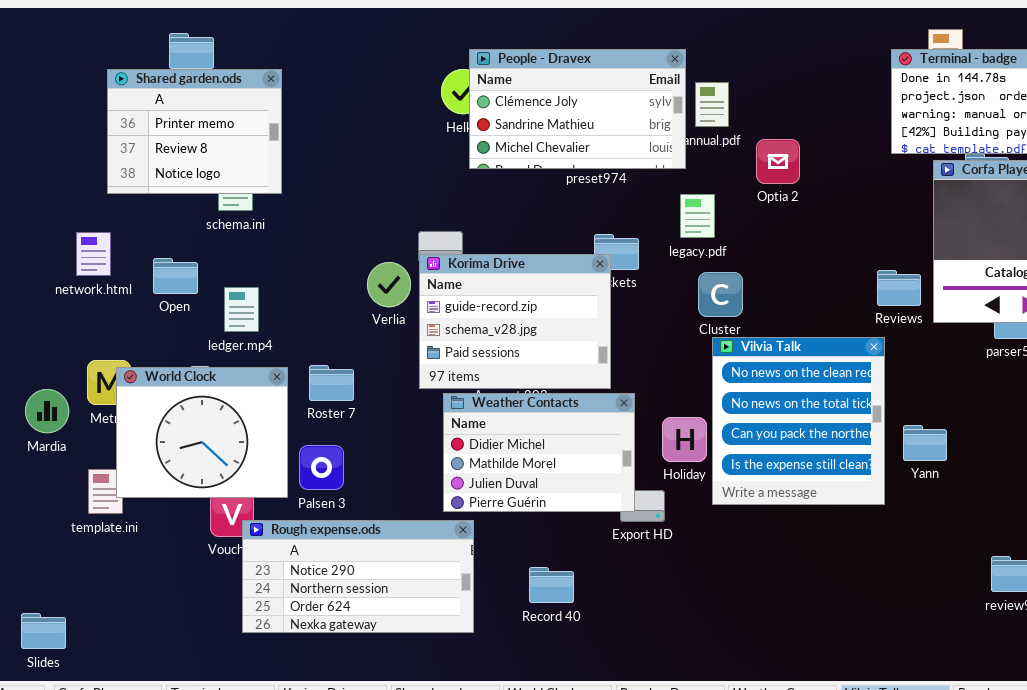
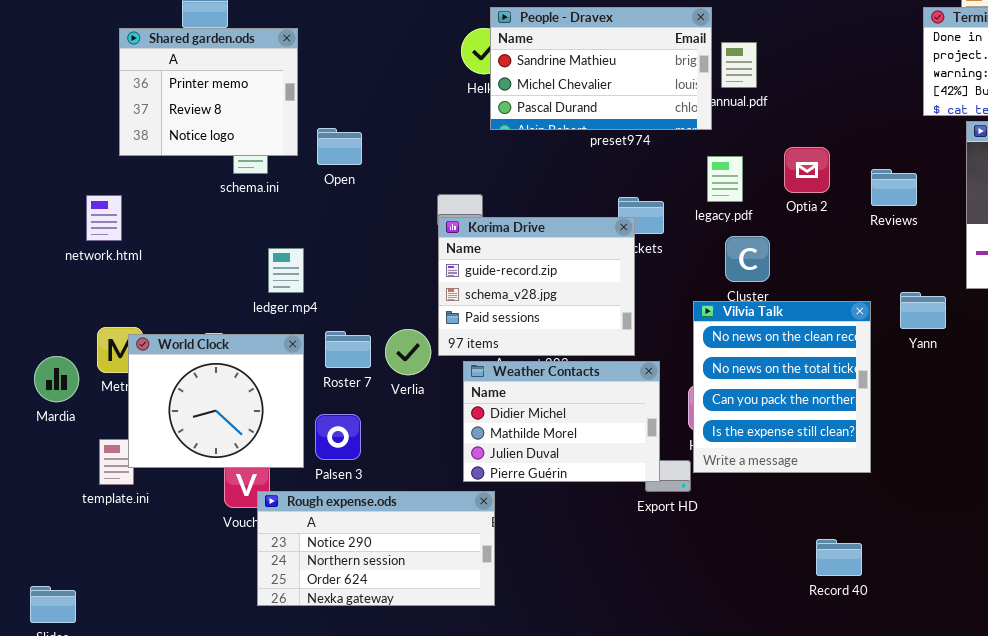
People - Dravex: [469,49,686,169] -> [490,7,712,130], scrolled down 1 row
Optia 2: [756,139,800,184] -> [784,147,830,193], moved
Open: [153,258,198,294] -> [317,128,362,165], moved
Verlia: [367,262,411,307] -> [385,329,431,375], moved
Reviews: [877,270,921,306] -> [871,169,917,206], moved
ledger.mp4: [224,287,259,332] -> [268,248,304,293], moved
Vilvia Talk: [712,337,885,505] -> [693,301,871,473], moved
Yann: [903,425,947,461] -> [900,292,946,329], moved
Record 40: [529,567,574,603] -> [816,539,862,576], moved

